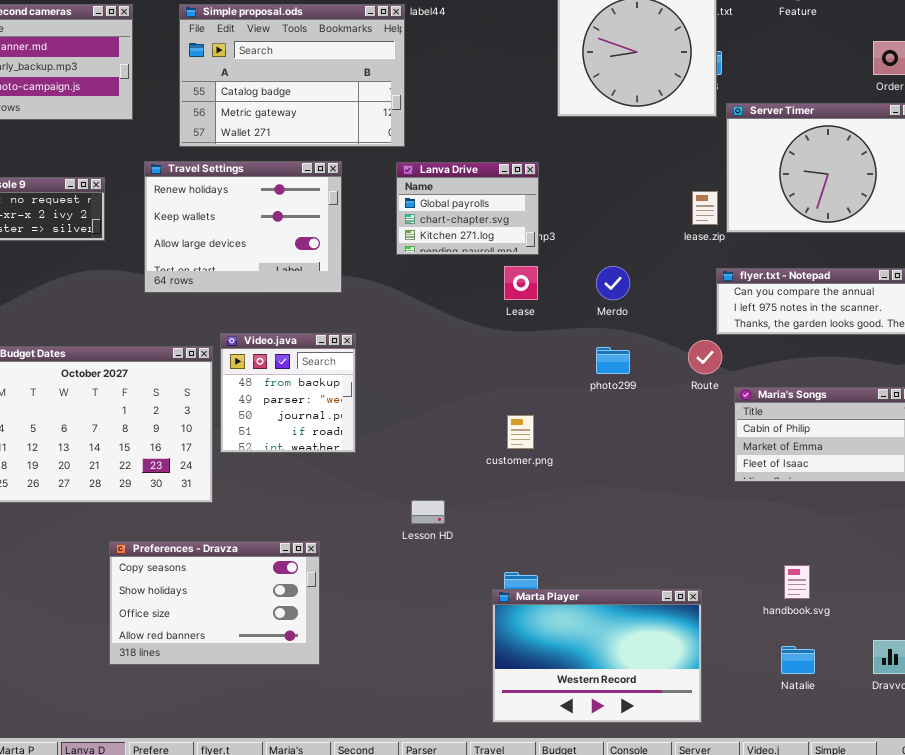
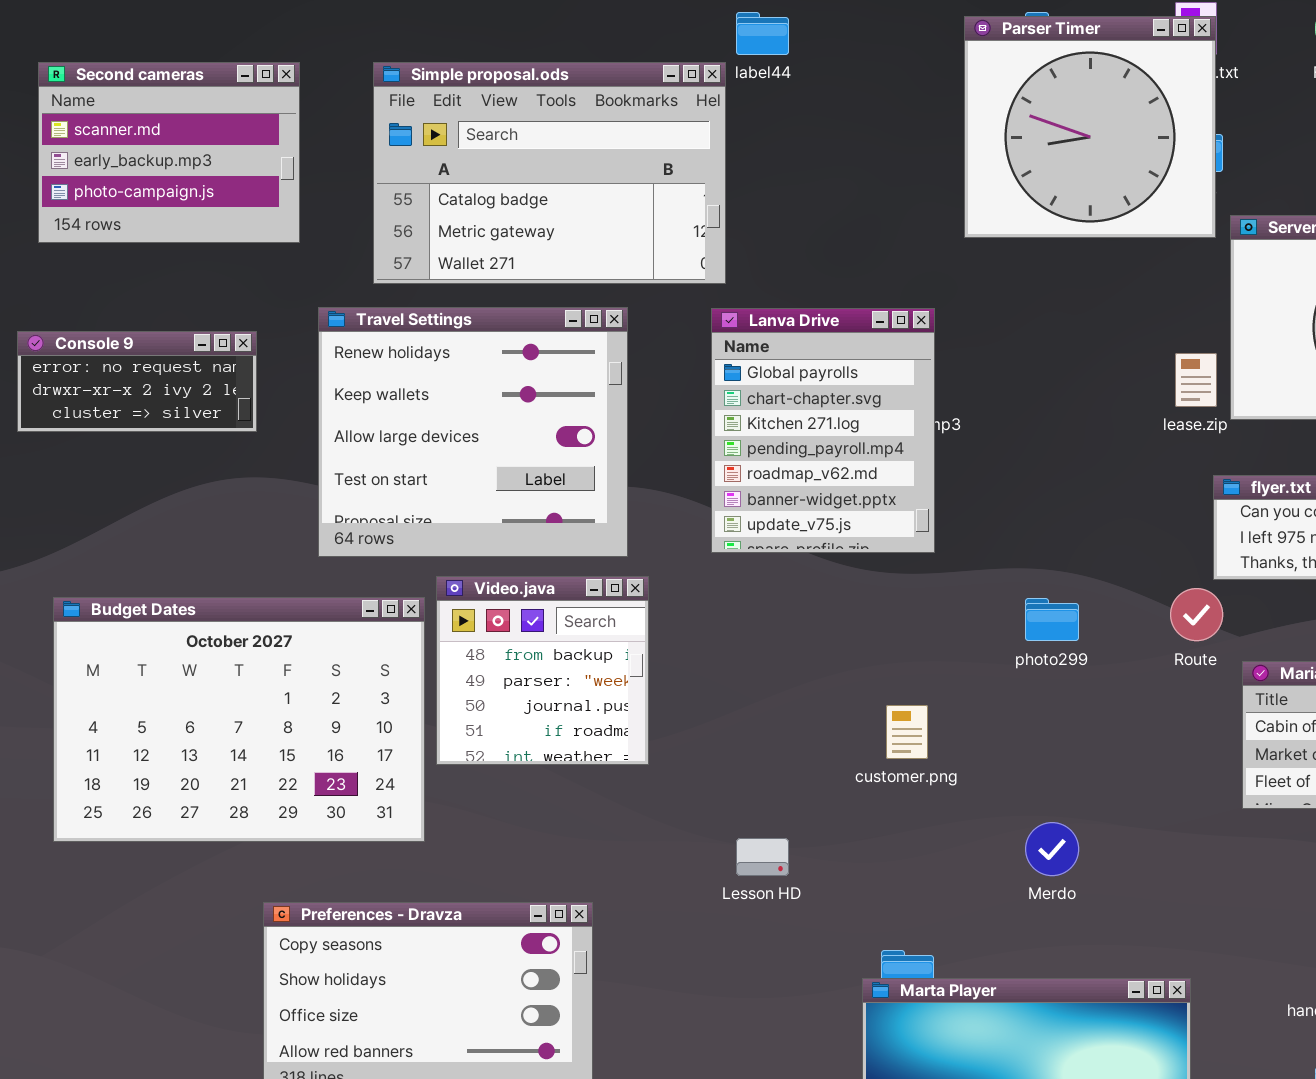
Travel Settings: [144,161,342,293] -> [318,307,628,557], resized
Lanva Drive: [396,162,539,255] -> [711,308,935,553], resized
Merdo: [596,266,630,300] -> [1025,822,1079,876], moved

